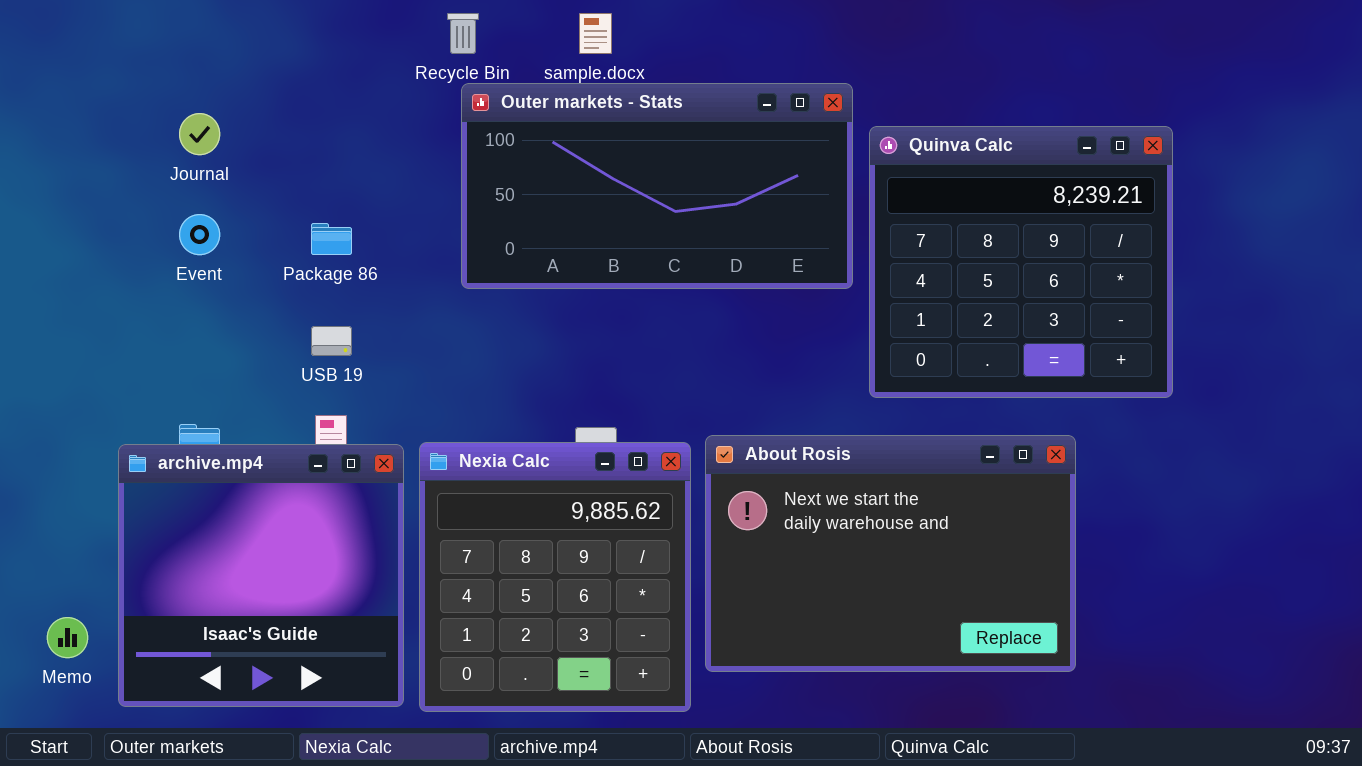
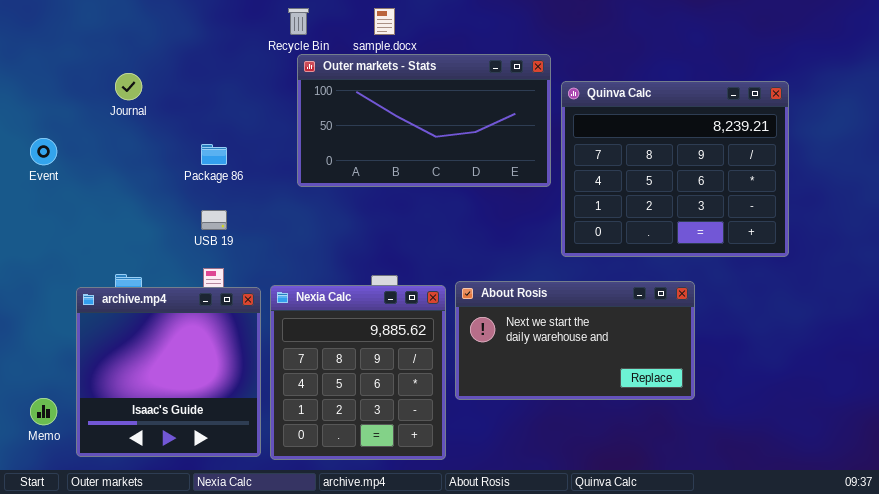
Quinva Calc: [869,126,1173,398] -> [561,81,789,257], resized
Event: [179,214,220,255] -> [30,138,57,165], moved
About Rosis: [705,435,1076,672] -> [455,281,695,400], resized

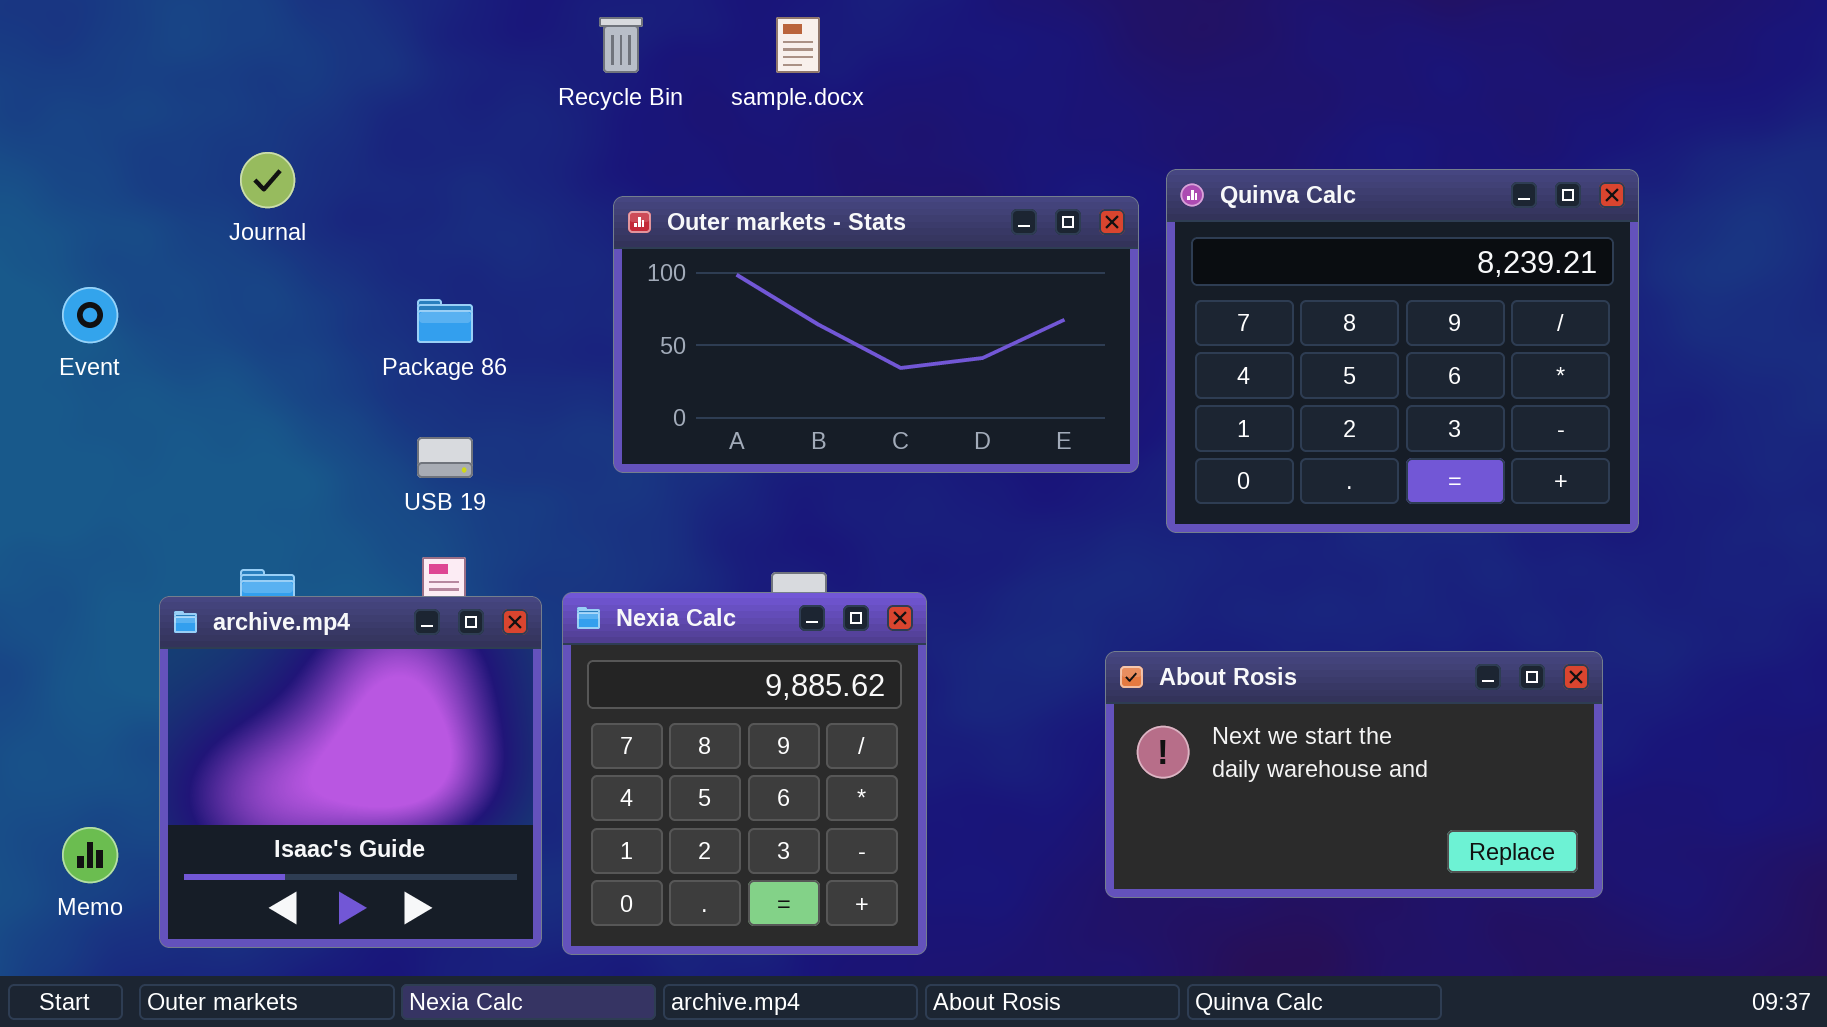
Outer markets - Stats: [297,54,551,187] -> [613,196,1139,473], moved
About Rosis: [455,281,695,400] -> [1105,651,1603,898], moved

